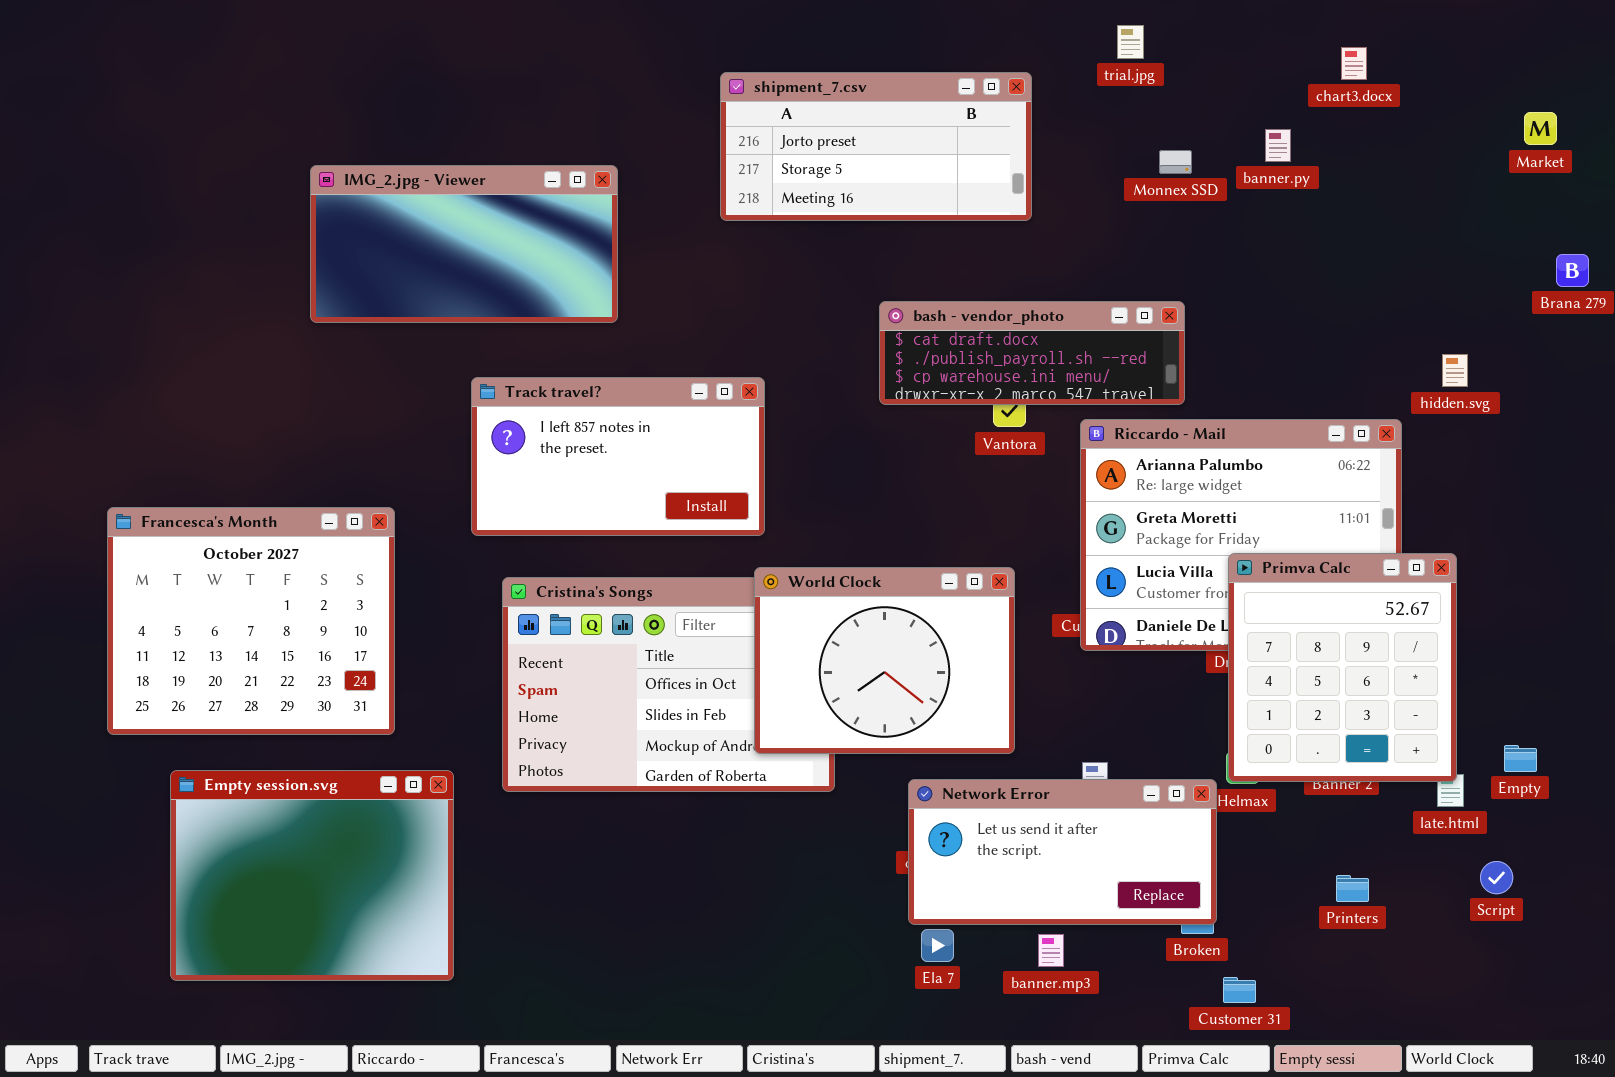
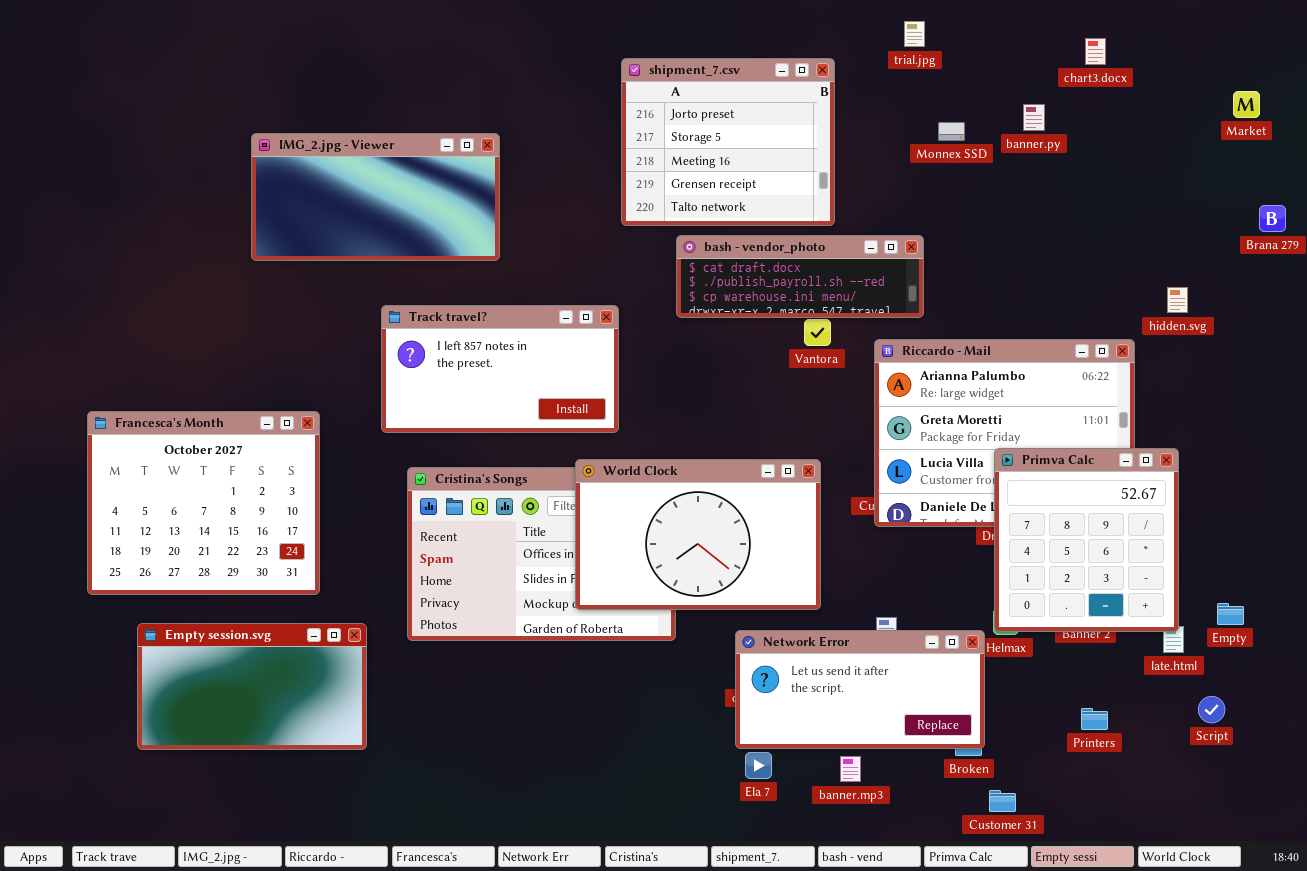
shipment_7.csv: [720,72,1032,221] -> [621,58,835,226], resized
bash - vendor_photo: [879,301,1185,405] -> [676,235,924,318], moved
World Clock: [754,567,1015,754] -> [575,459,821,610], resized
Empty session.svg: [170,770,454,981] -> [137,623,367,750], resized

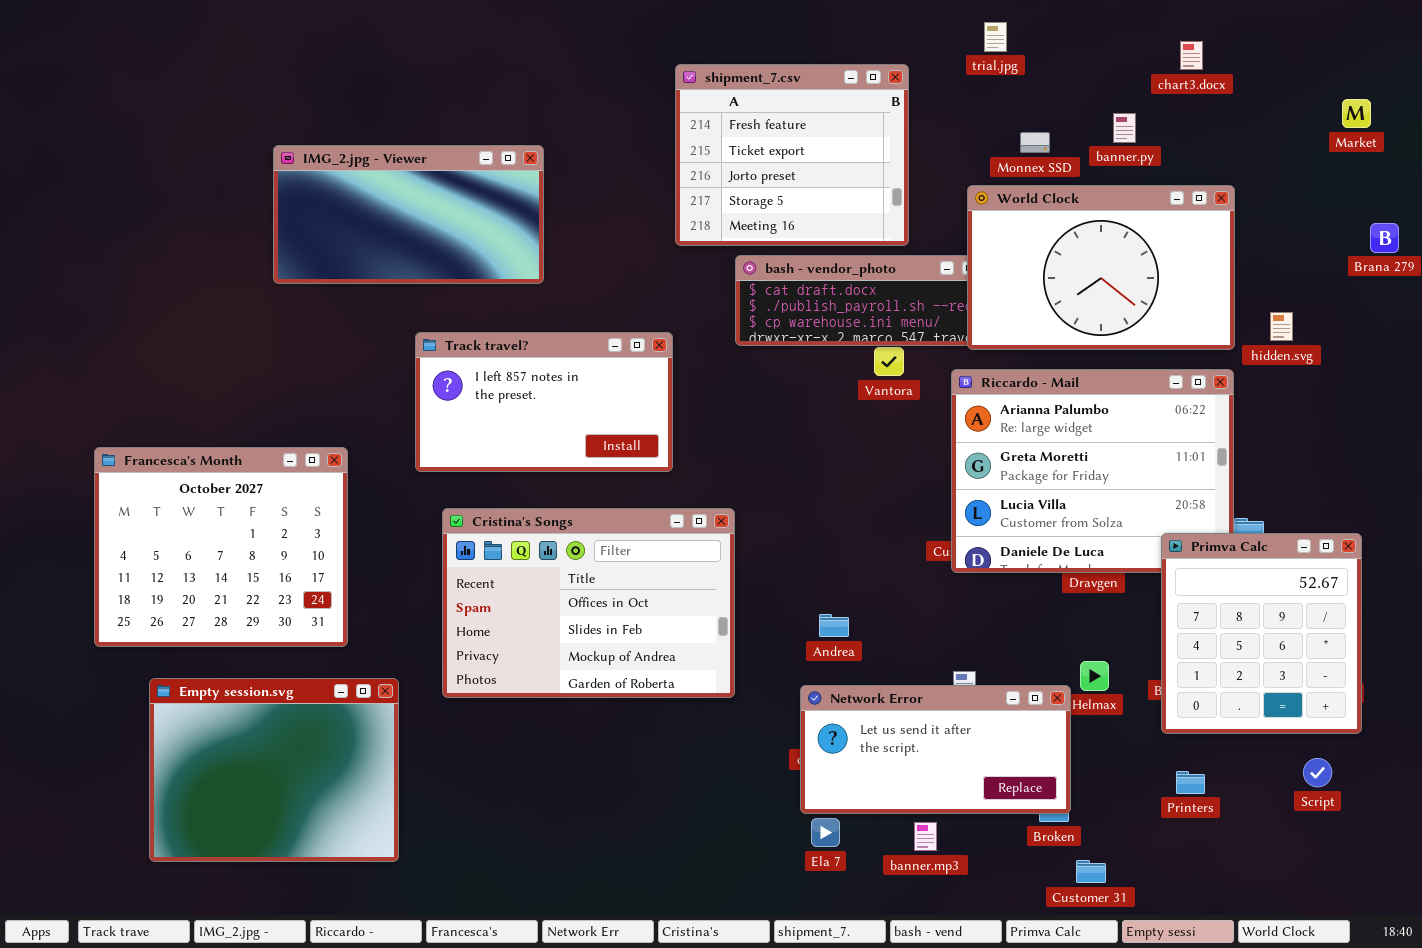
shipment_7.csv: [621,58,835,226] -> [675,64,909,246], scrolled up 2 rows
Primva Calc: [994,448,1179,632] -> [1161,533,1362,734], moved
World Clock: [575,459,821,610] -> [967,185,1235,350], moved
Empty session.svg: [137,623,367,750] -> [149,678,399,862], resized

